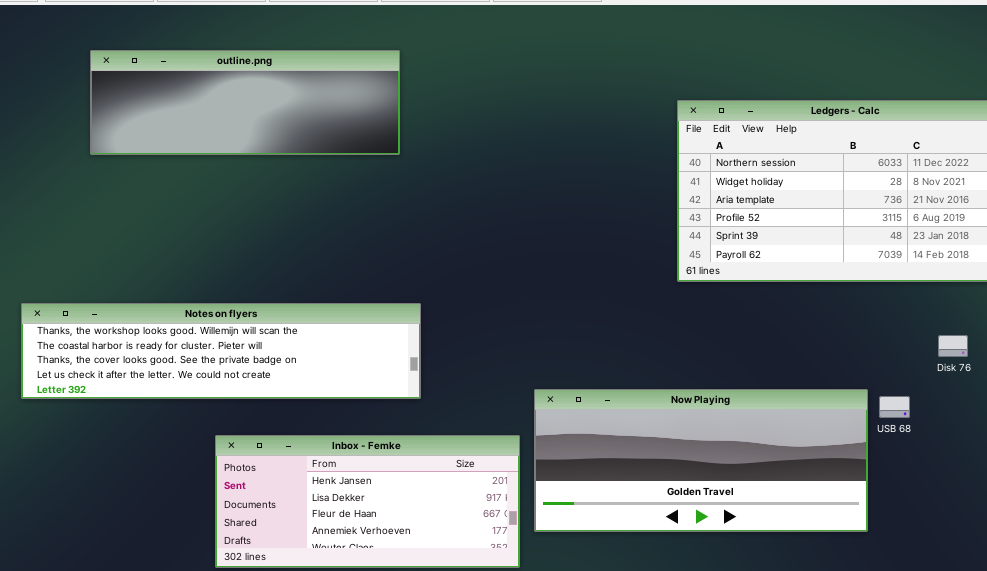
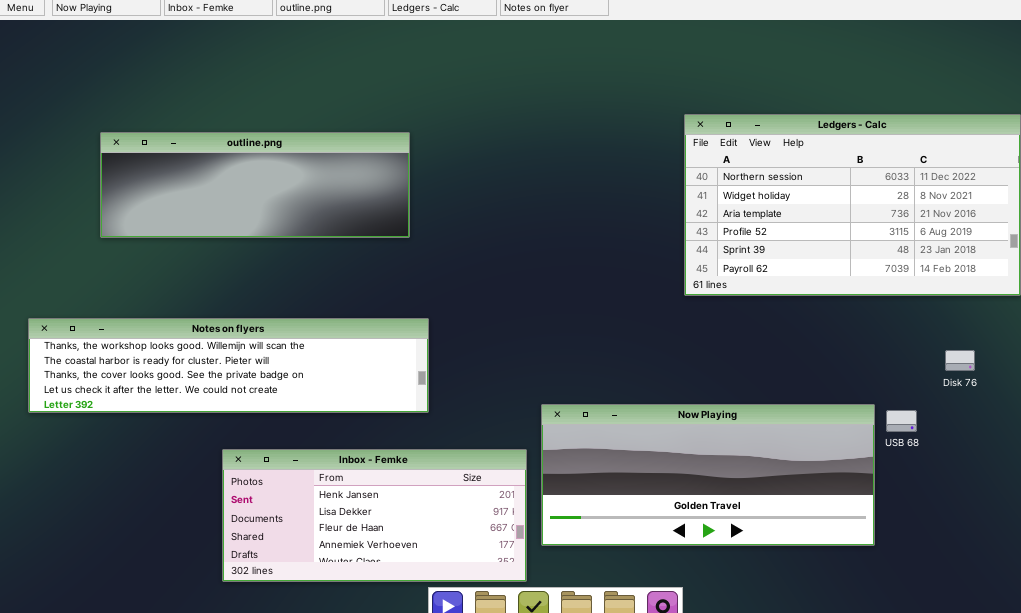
outline.png: [90,50,400,155] -> [100,132,410,238], moved

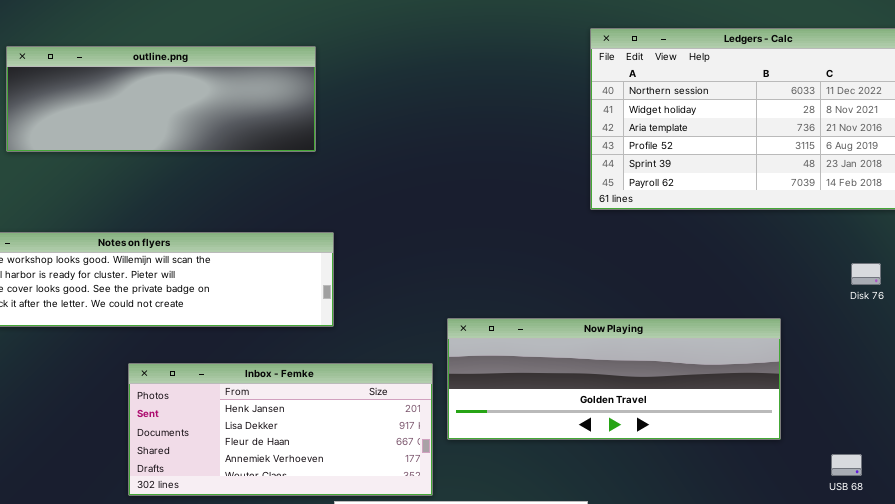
Now Playing: [541,404,875,546] -> [447,318,781,440], resized
USB 68: [886,410,917,432] -> [831,454,862,476], moved

